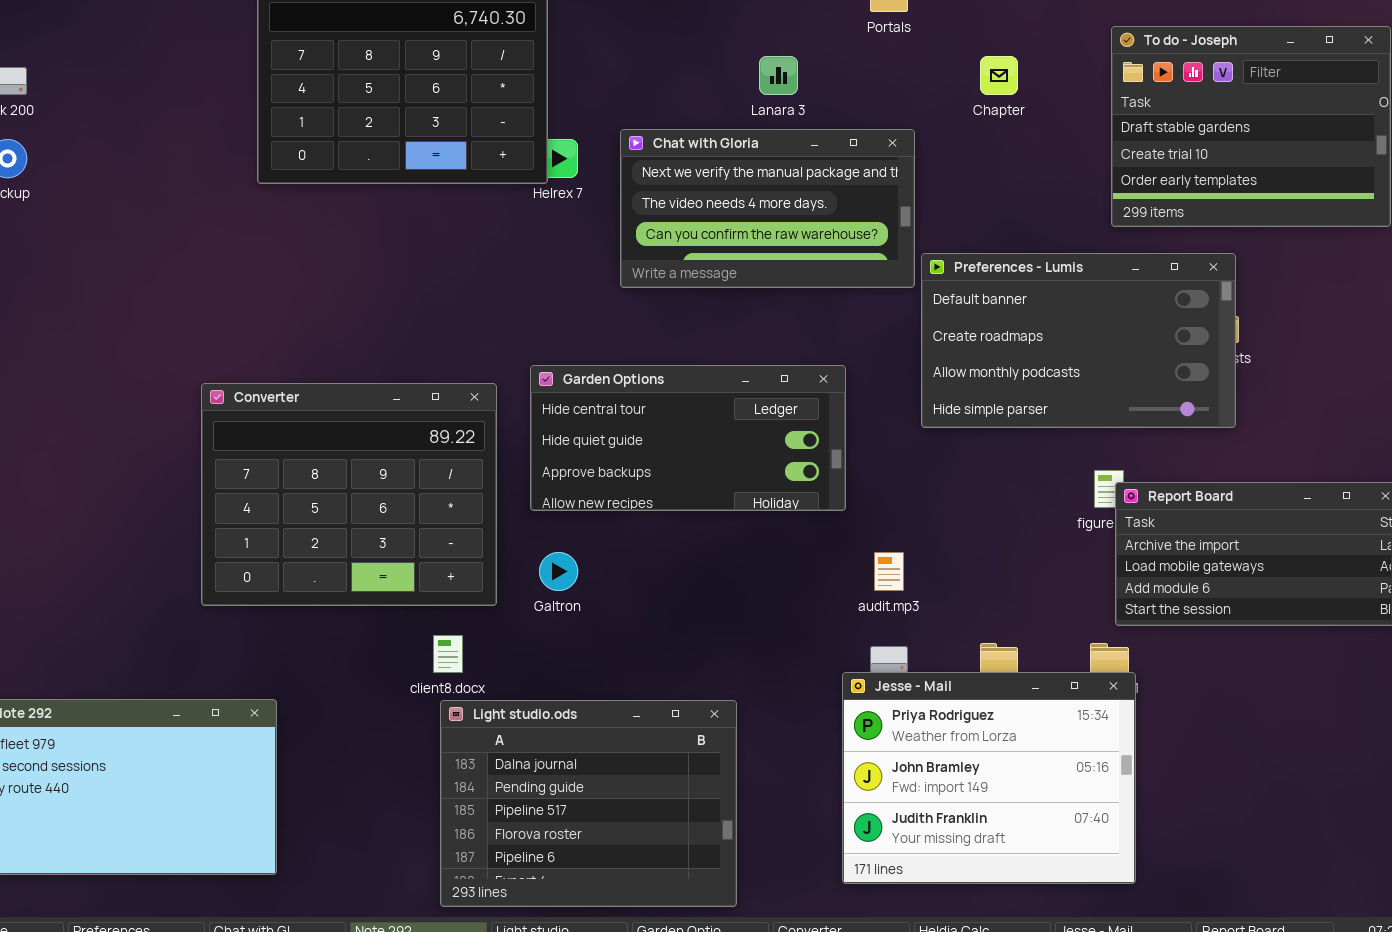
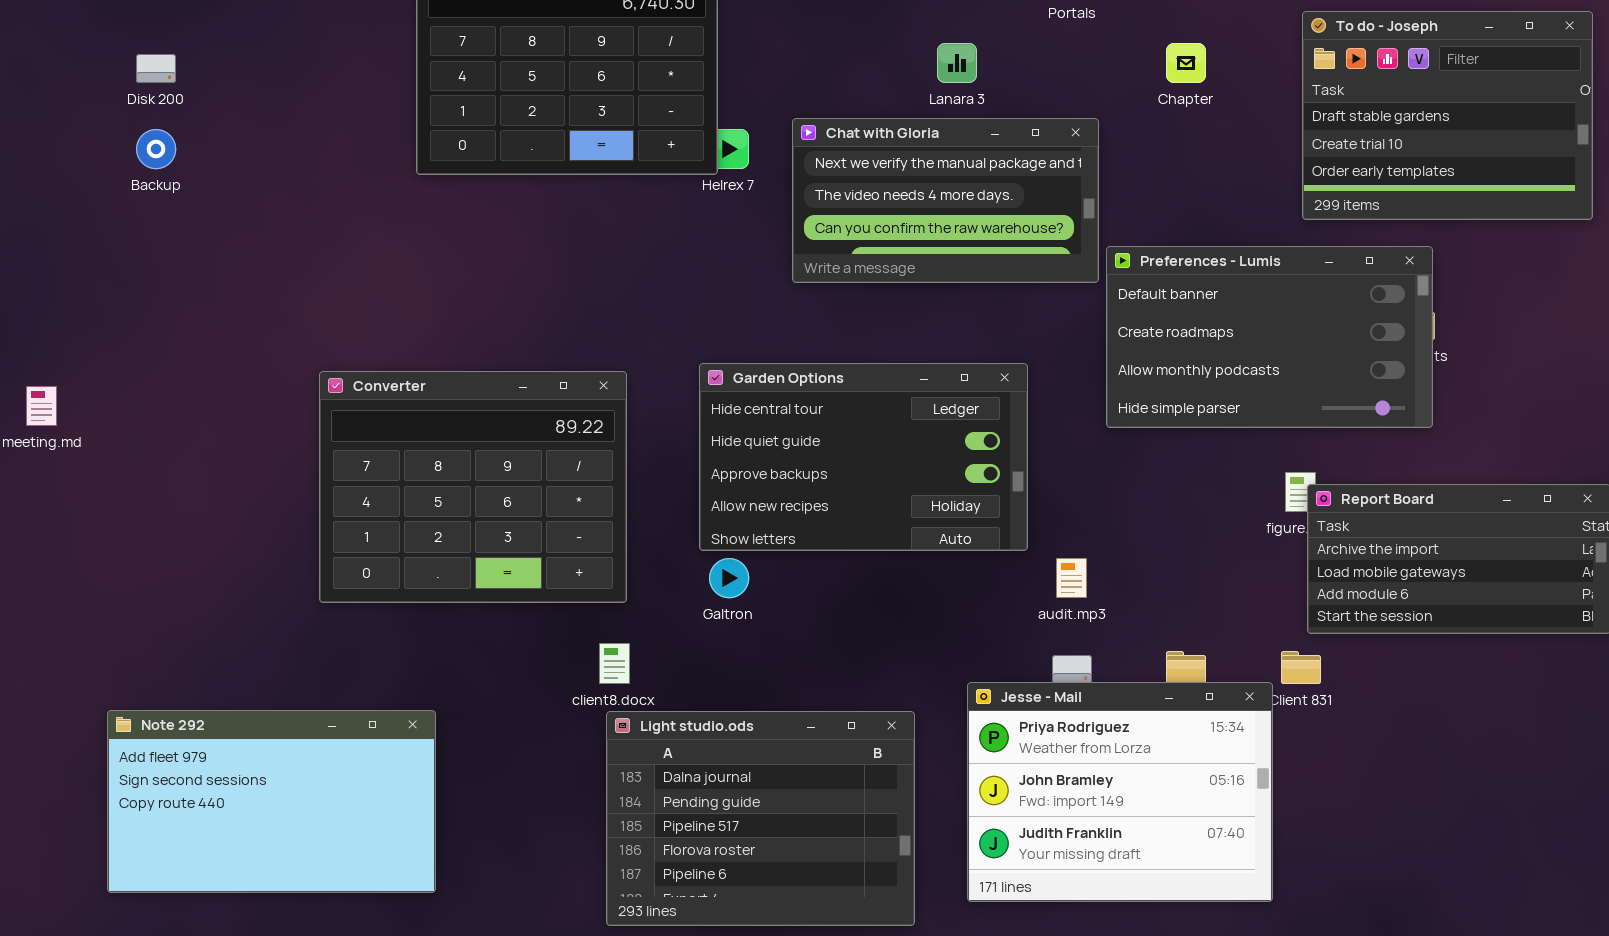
Garden Options: [530,365,846,511] -> [699,363,1028,551], resized
Converter: [201,383,497,606] -> [319,371,627,603], moved
Jesse - Mail: [842,672,1136,884] -> [967,682,1273,902], moved

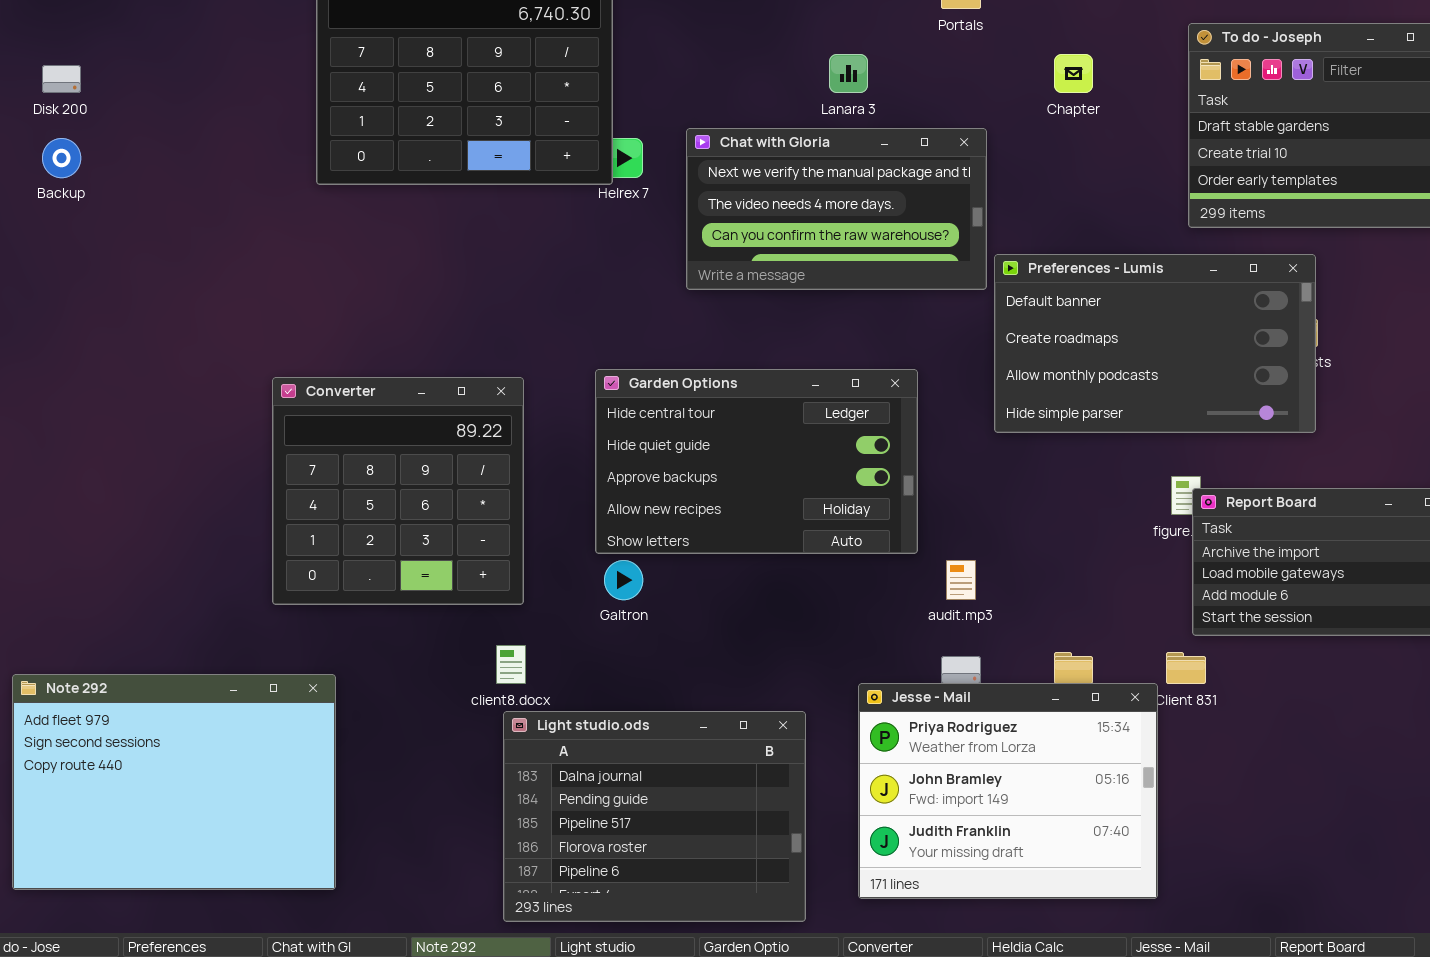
Converter: [319,371,627,603] -> [272,377,524,605], resized
Note 292: [107,710,436,893] -> [12,674,336,890], resized

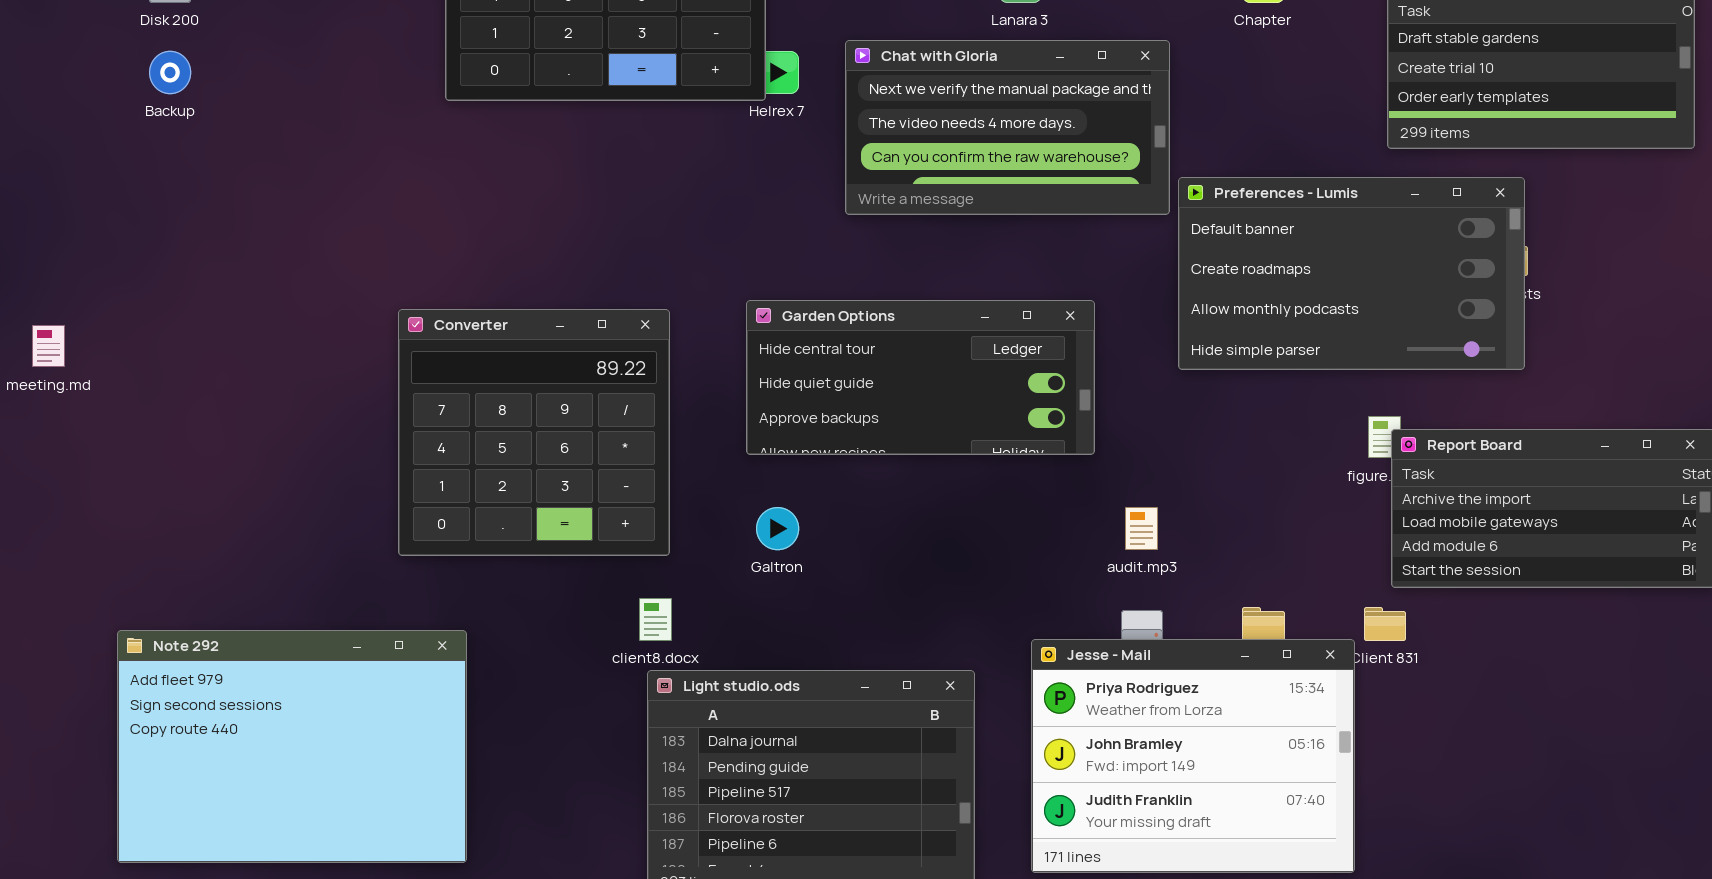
Garden Options: [595,369,918,554] -> [746,300,1095,455], resized

